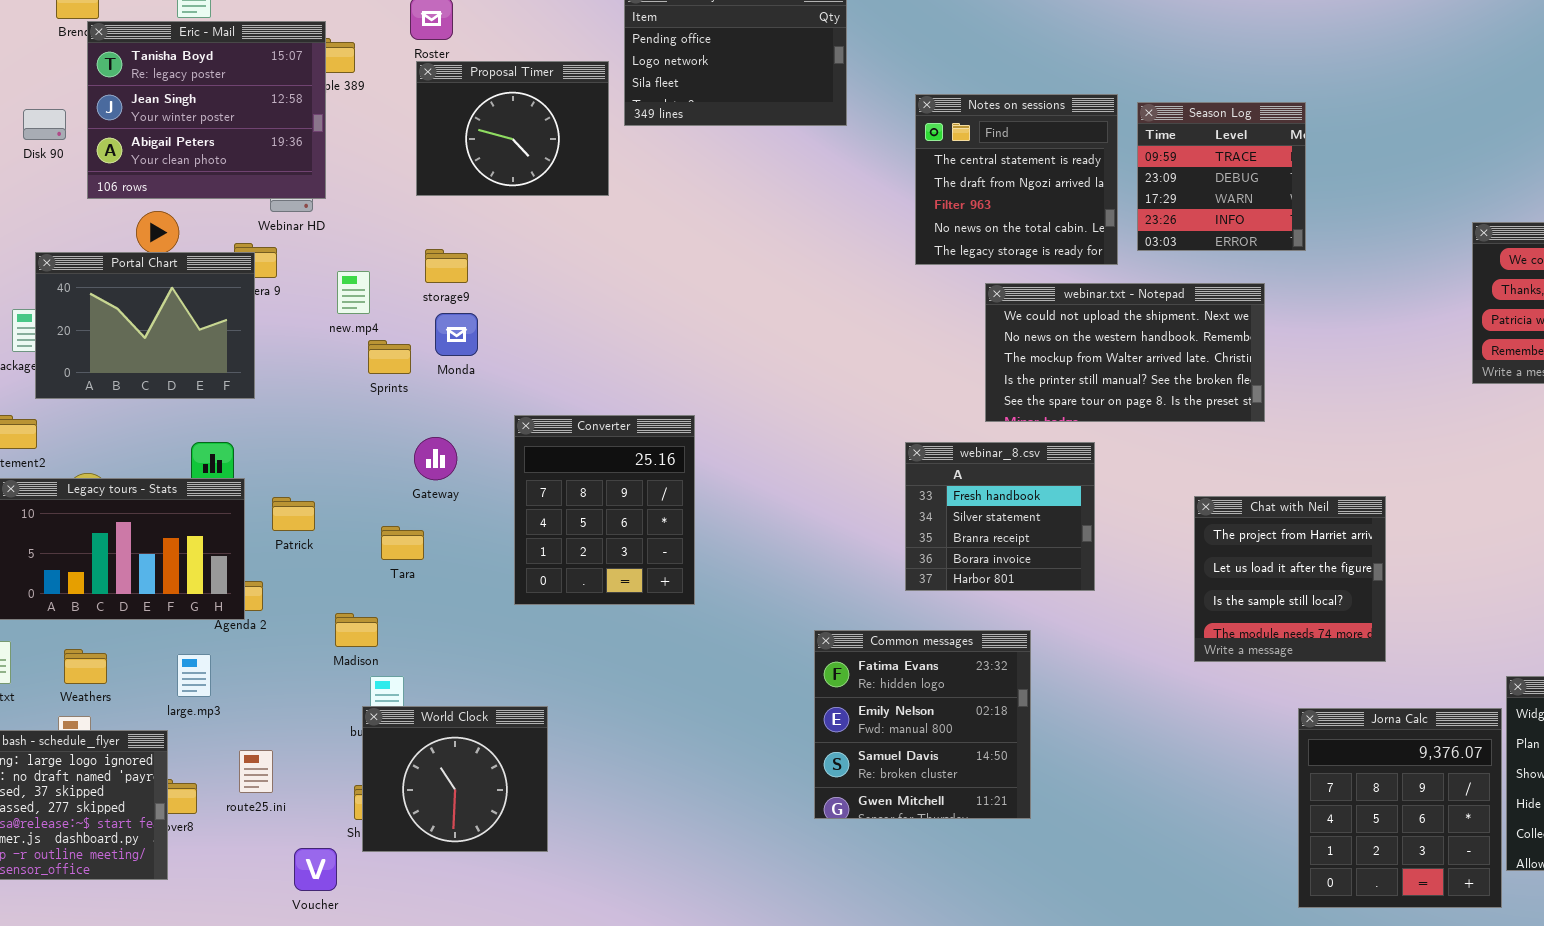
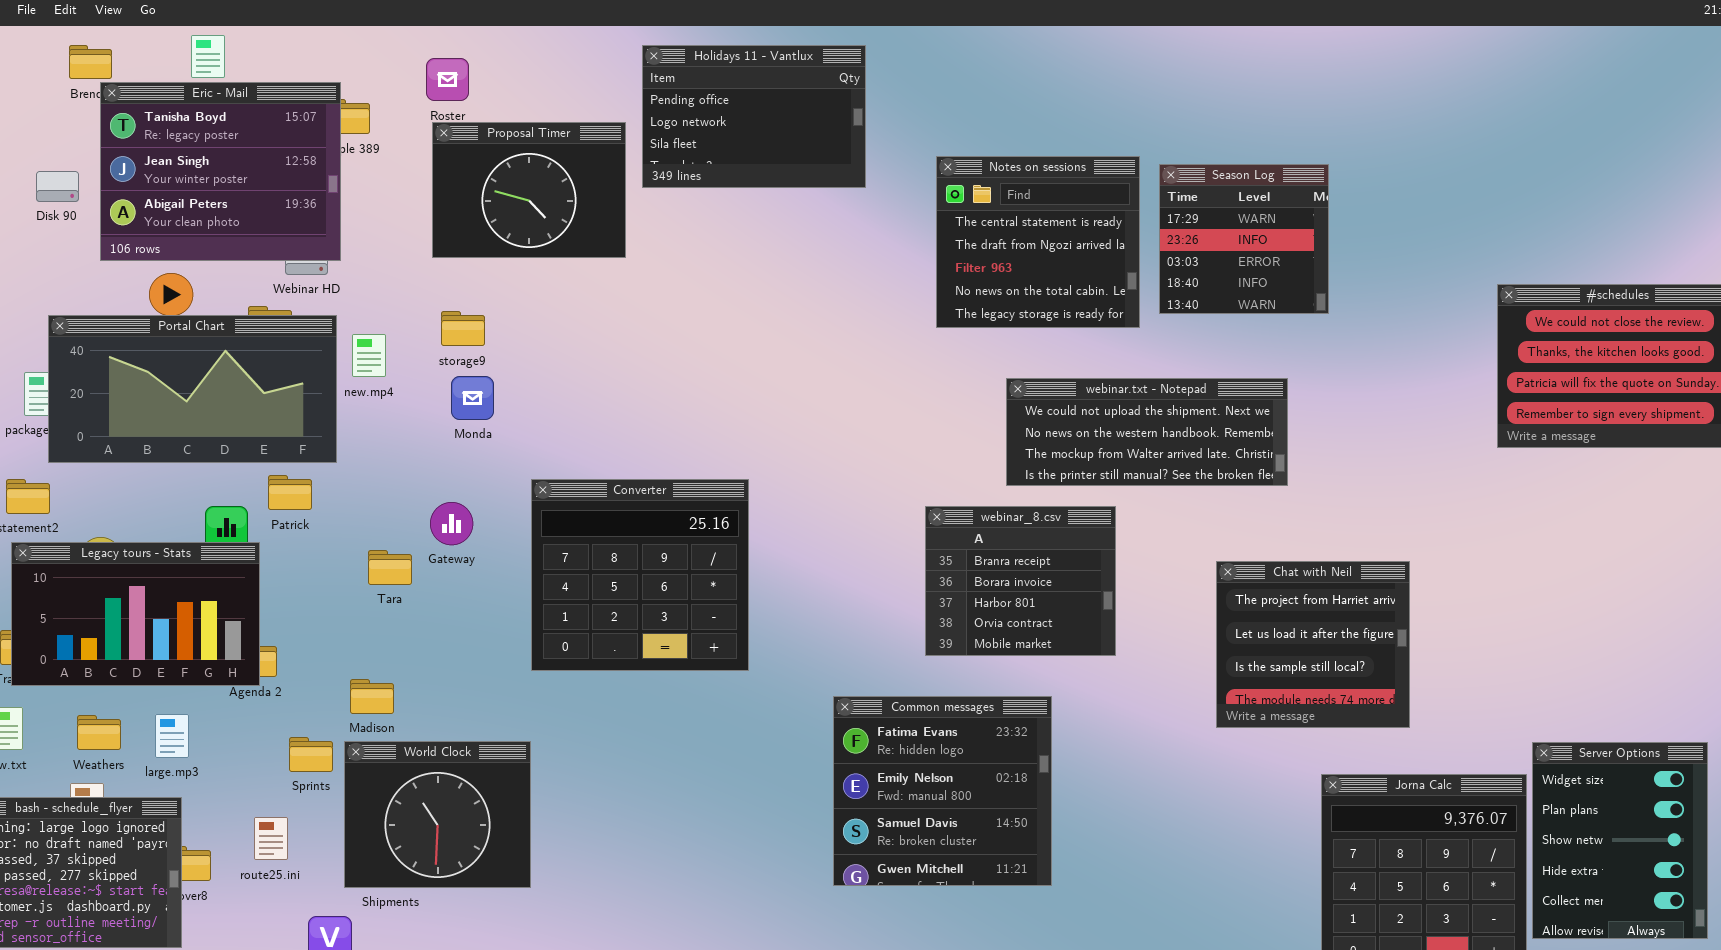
Season Log: [1137,102,1306,251] -> [1159,164,1329,314], scrolled down 2 rows
Portal Chart: [35,252,255,399] -> [48,315,337,463], resized
webinar.txt - Notepad: [985,283,1265,422] -> [1006,378,1288,486], resized
Sprints: [368,340,411,374] -> [289,737,333,772], moved
Converter: [514,415,695,605] -> [531,479,749,671], resized
webinar_8.csv: [905,442,1095,591] -> [925,506,1116,656], scrolled down 2 rows
Patrick: [272,497,315,531] -> [268,475,312,510], moved
Tara: [381,526,424,560] -> [368,550,412,585], moved
large.mp3: [177,654,211,697] -> [155,714,189,758], moved
World Clock: [362,706,548,852] -> [344,741,531,888], moved

